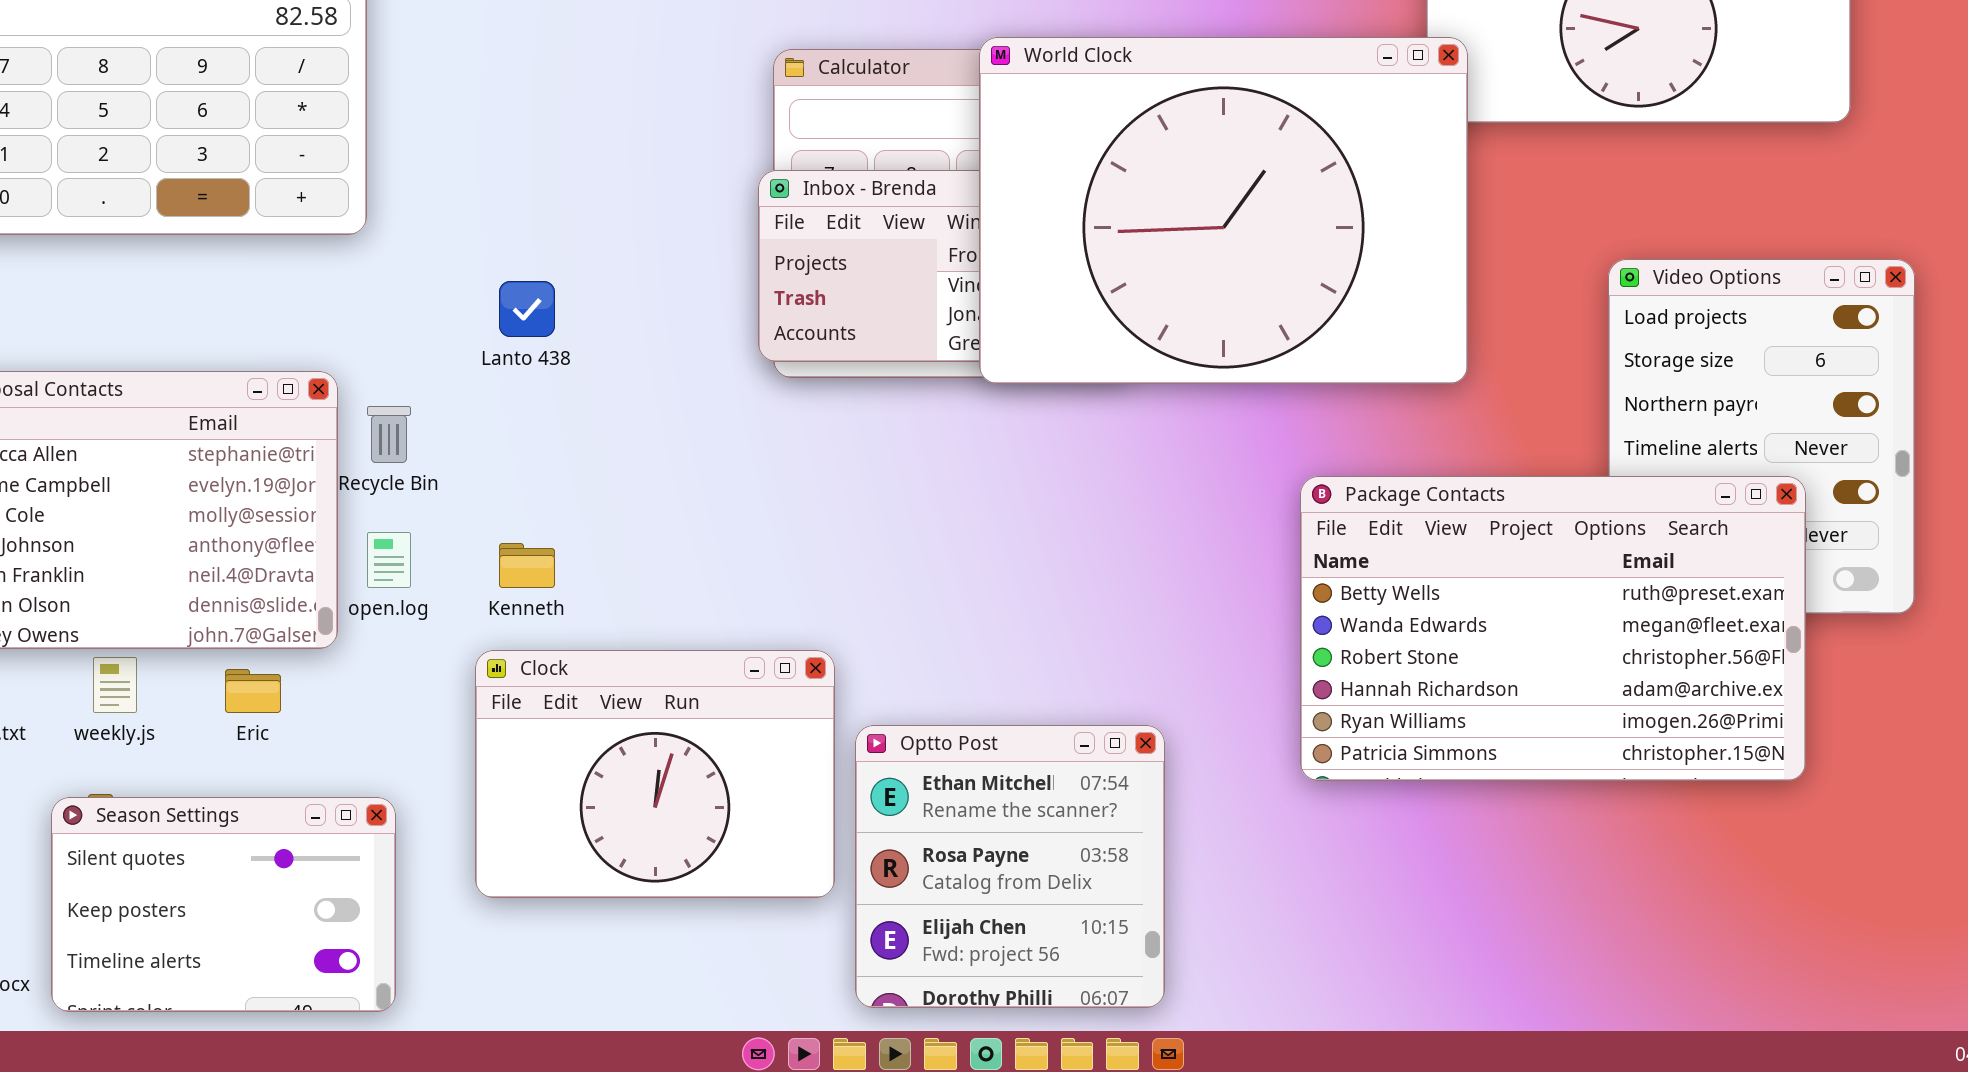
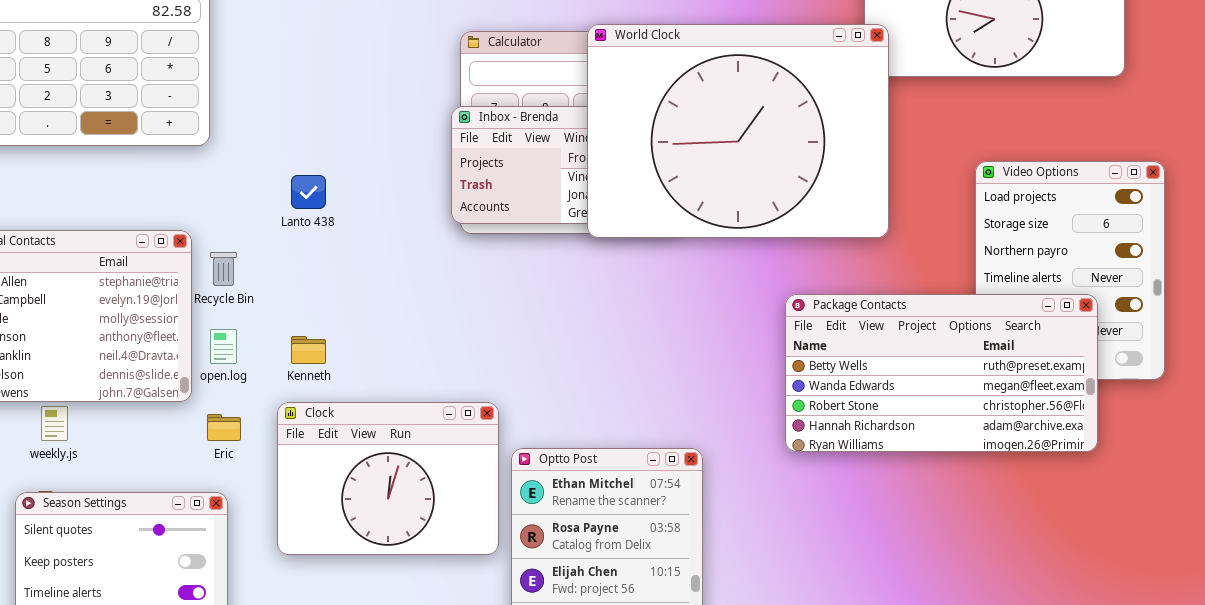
Package Contacts: [1300,476,1806,781] -> [785,294,1098,452], resized
Eric: [225,669,281,713] -> [207,414,241,441], moved

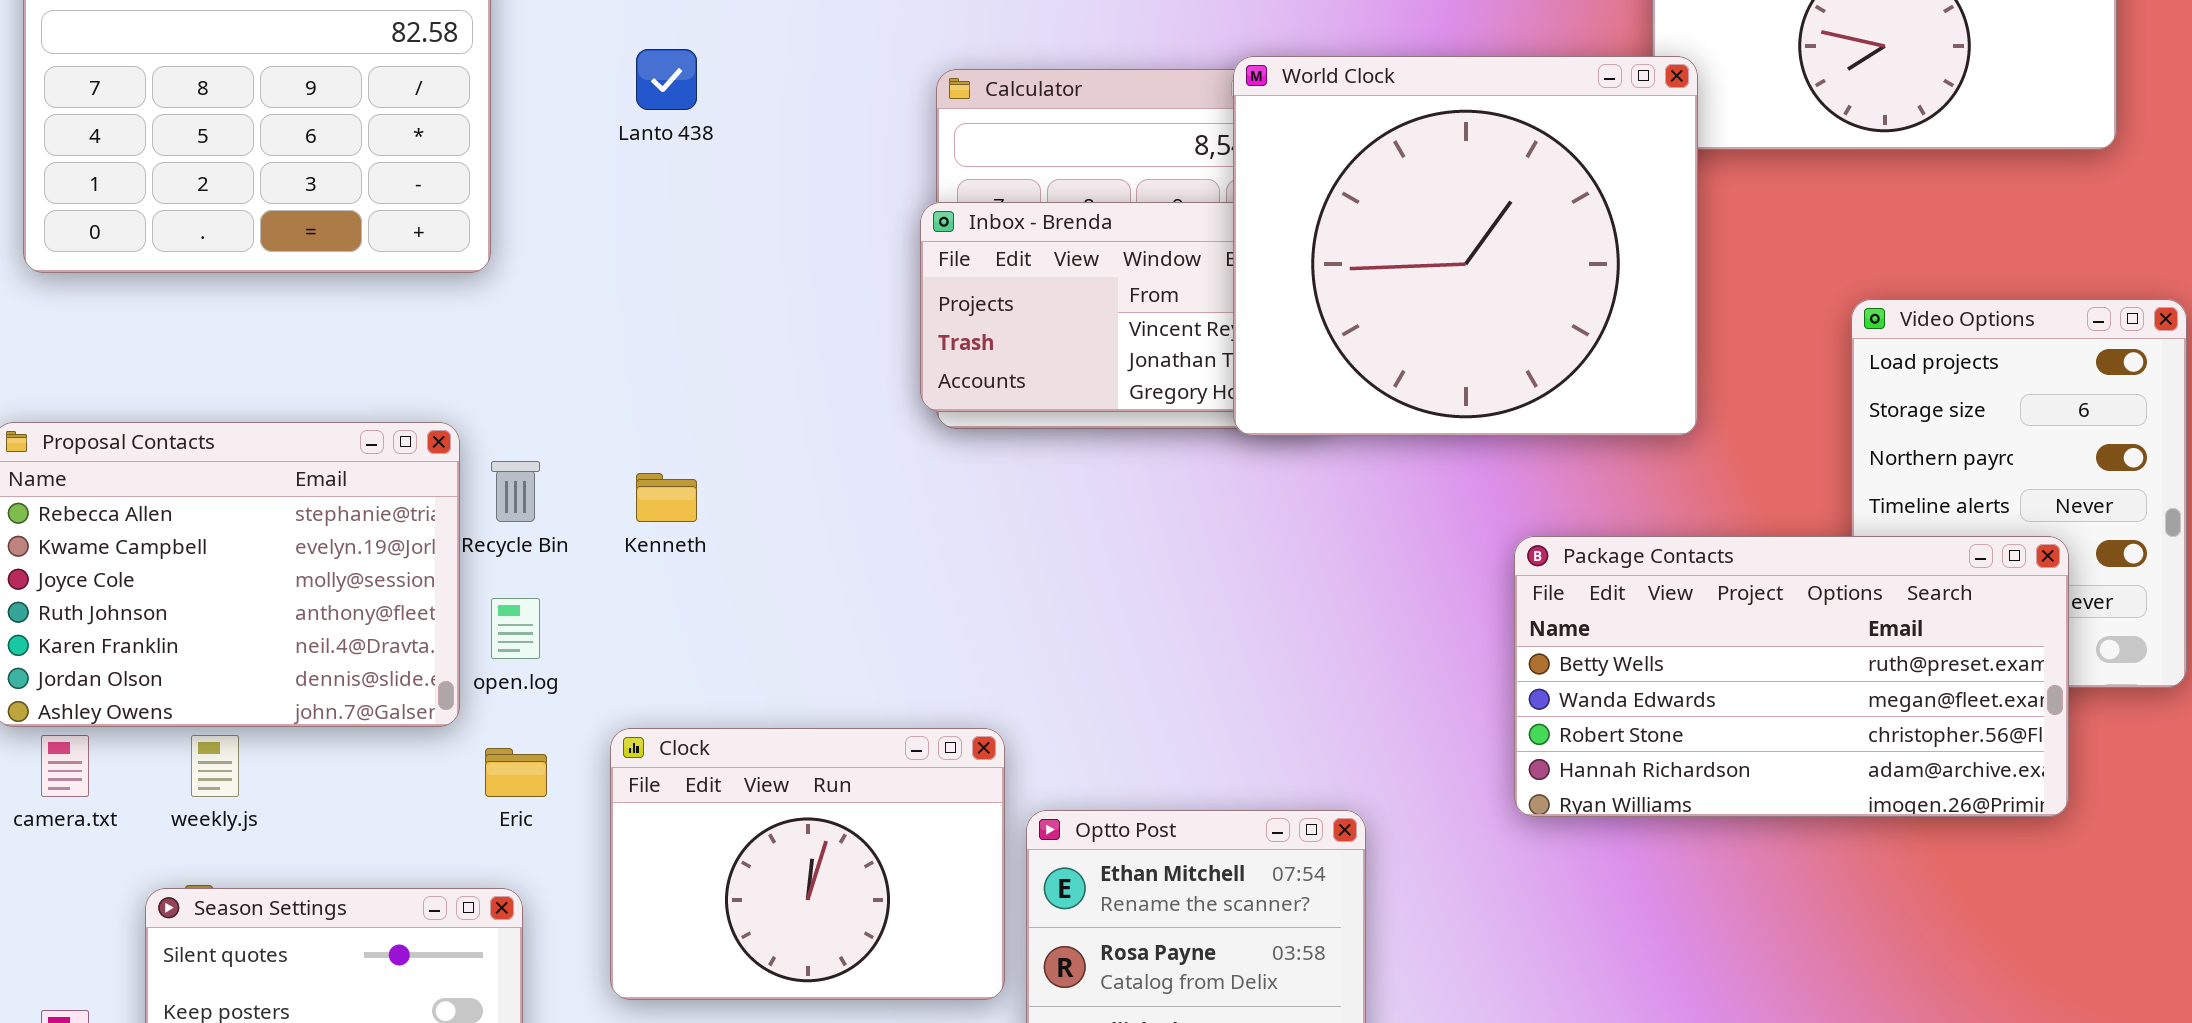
World Clock: [587,24,889,238] -> [1233,56,1698,436], resized
Lanto 438: [291,175,326,209] -> [636,49,697,110], moved
Kenneth: [291,336,326,364] -> [636,473,697,522], moved

